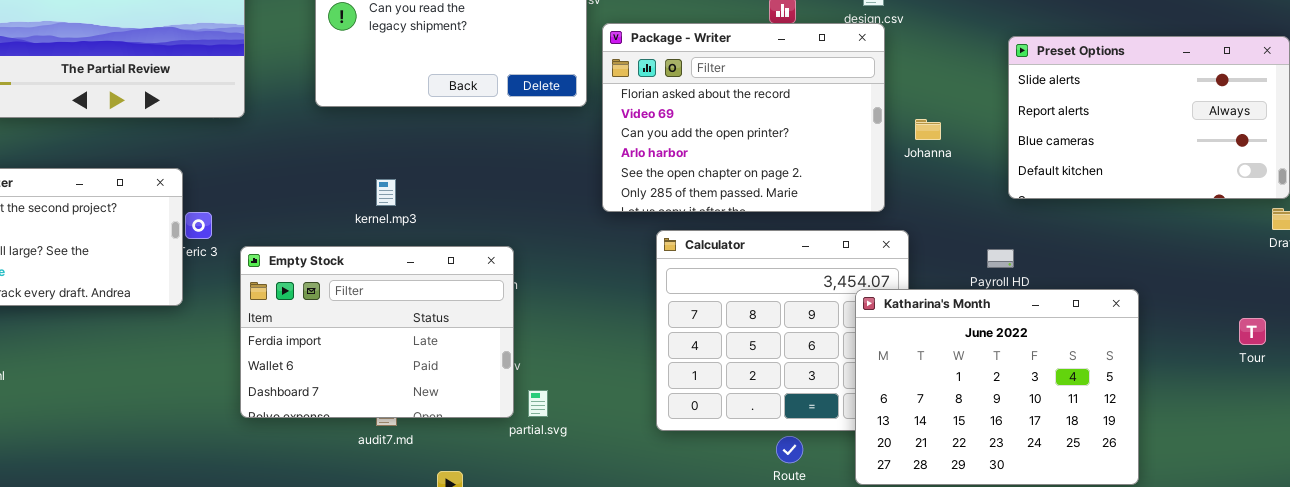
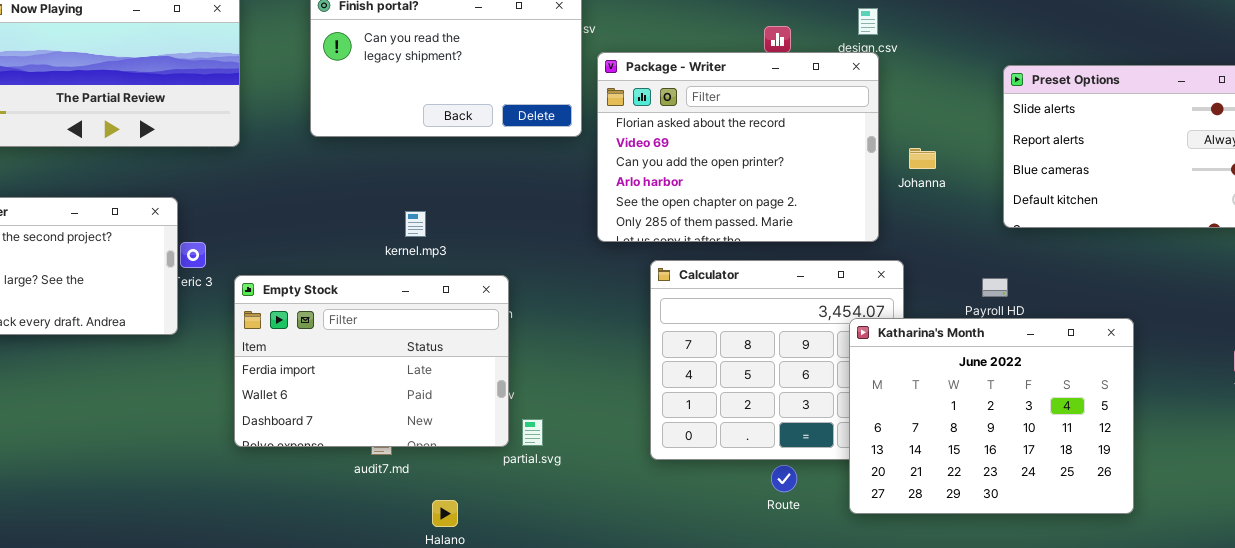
kernel.mp3: [376,179,396,206] -> [405,211,426,237], moved

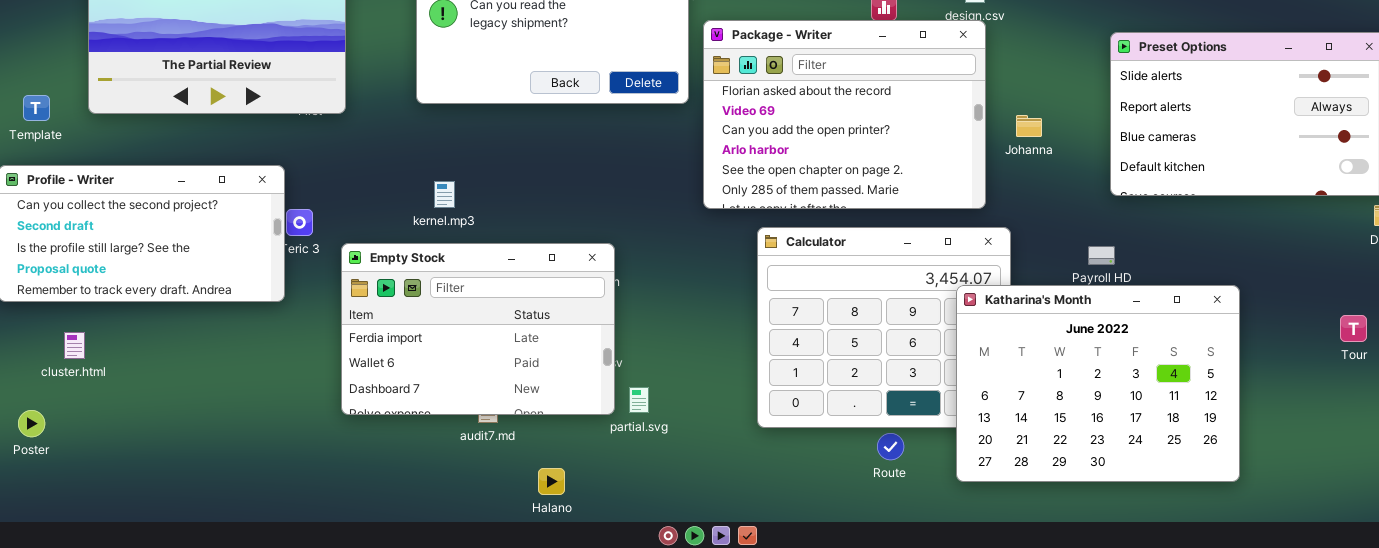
kernel.mp3: [405,211,426,237] -> [434,181,455,208], moved

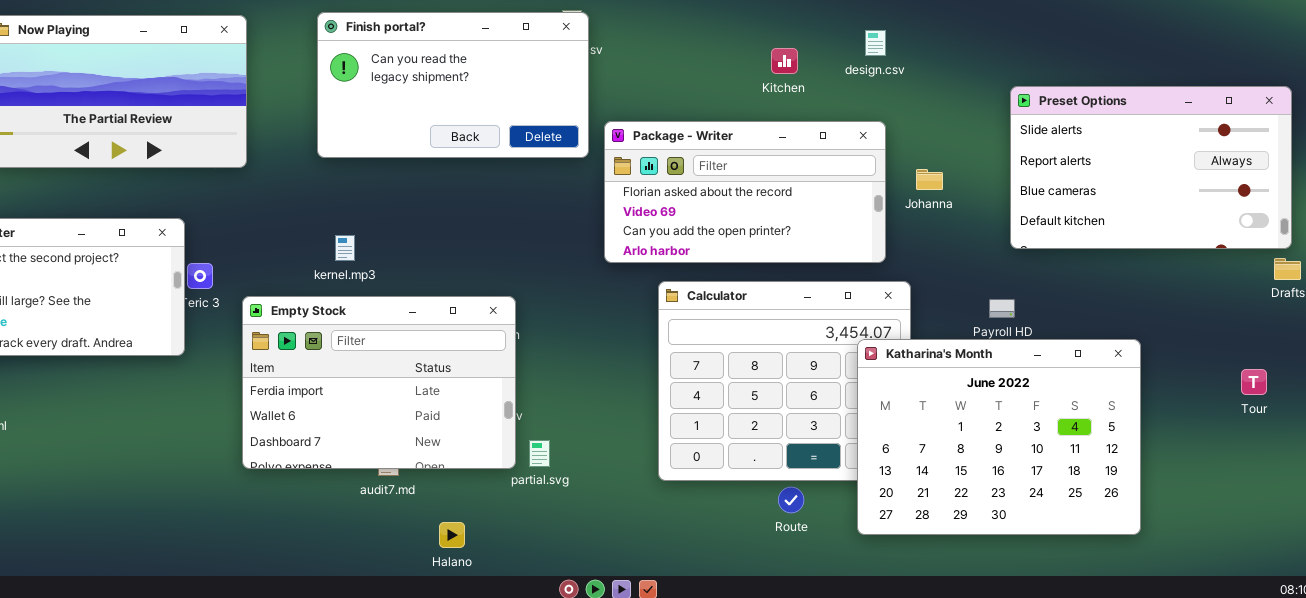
Package - Writer: [703,20,986,209] -> [604,121,886,263], resized

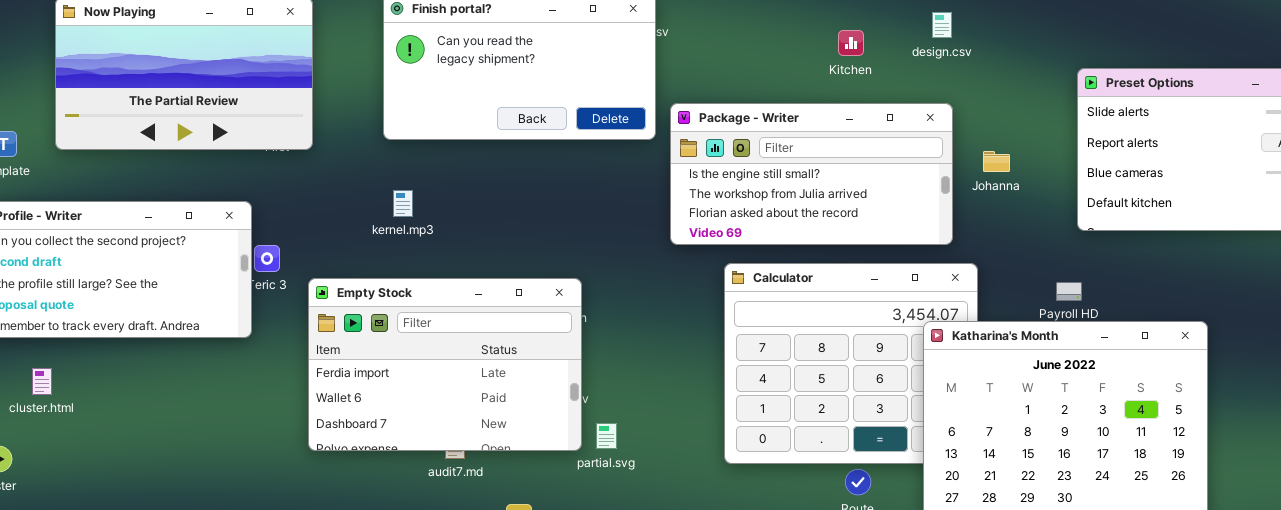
Package - Writer: [604,121,886,263] -> [670,103,953,245], scrolled up 2 rows
kernel.mp3: [335,235,355,261] -> [393,190,413,217], moved

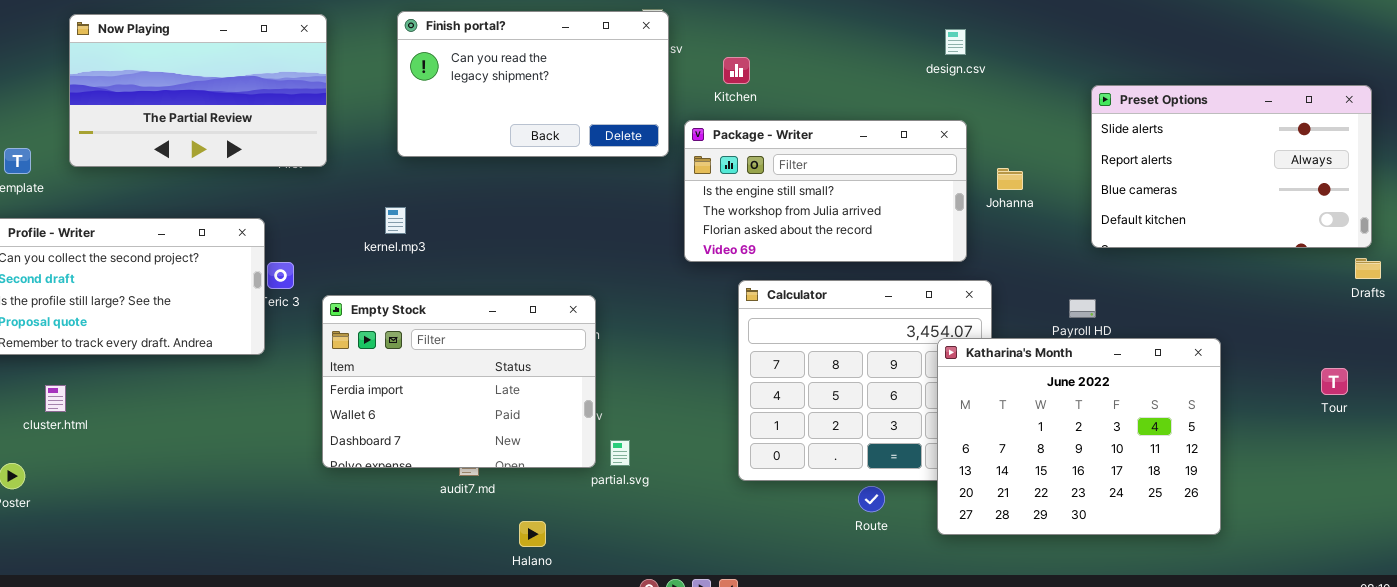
Kitchen: [838,30,864,56] -> [723,57,750,84], moved
kernel.mp3: [393,190,413,217] -> [385,207,406,234], moved

